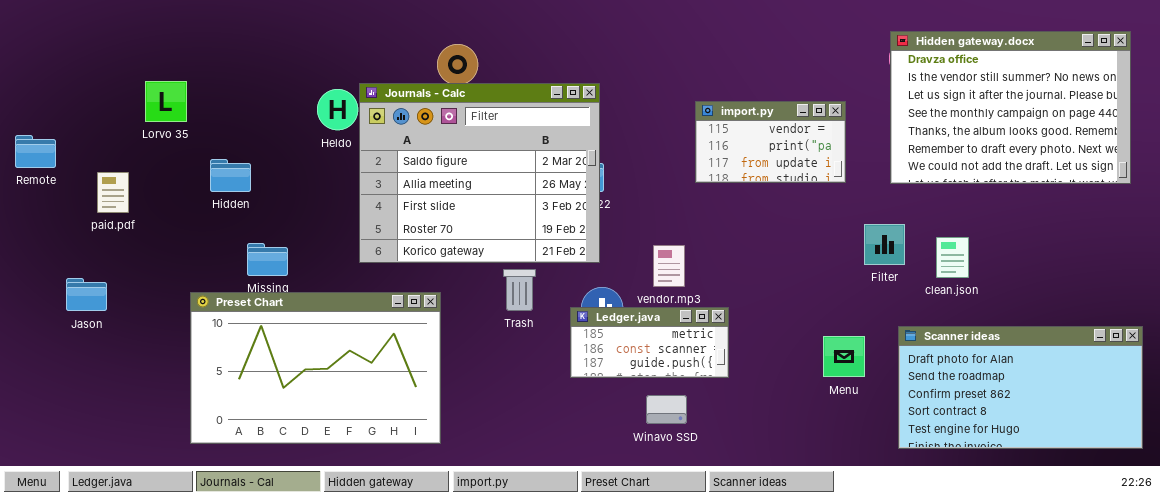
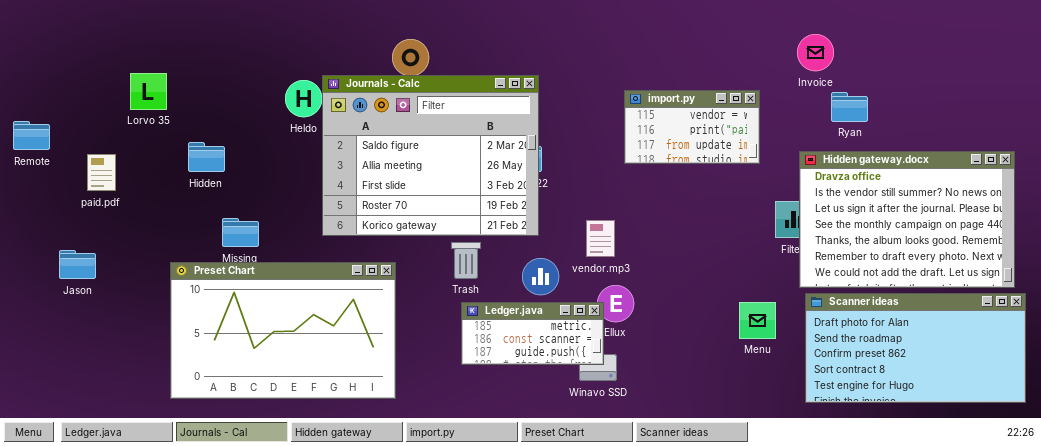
Hidden gateway.docx: [890,31,1131,184] -> [799,151,1015,288], moved
Ledger.java: [570,307,729,378] -> [461,302,604,365], moved

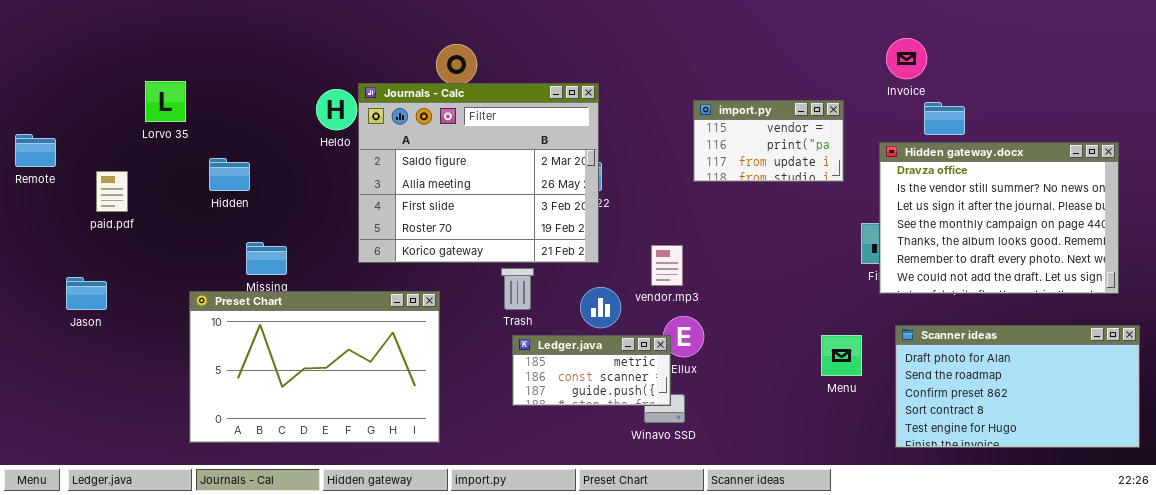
Hidden gateway.docx: [799,151,1015,288] -> [879,142,1119,294], moved

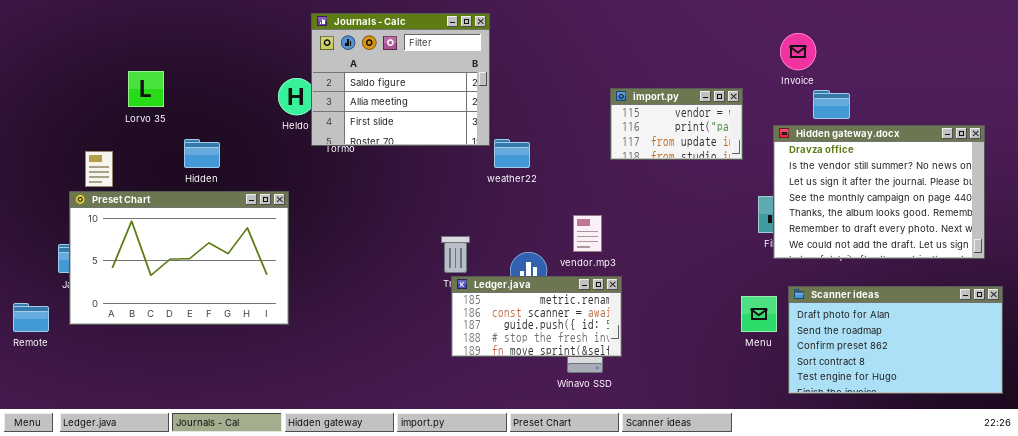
Journals - Calc: [358,83,599,263] -> [311,13,490,146], moved, resized
Remote: [15,134,56,167] -> [13,303,49,332], moved
Preset Chart: [189,291,440,443] -> [69,191,289,325], moved
Ledger.java: [512,335,671,406] -> [451,276,622,357], resized
Menu: [821,335,862,376] -> [741,296,777,332], moved

